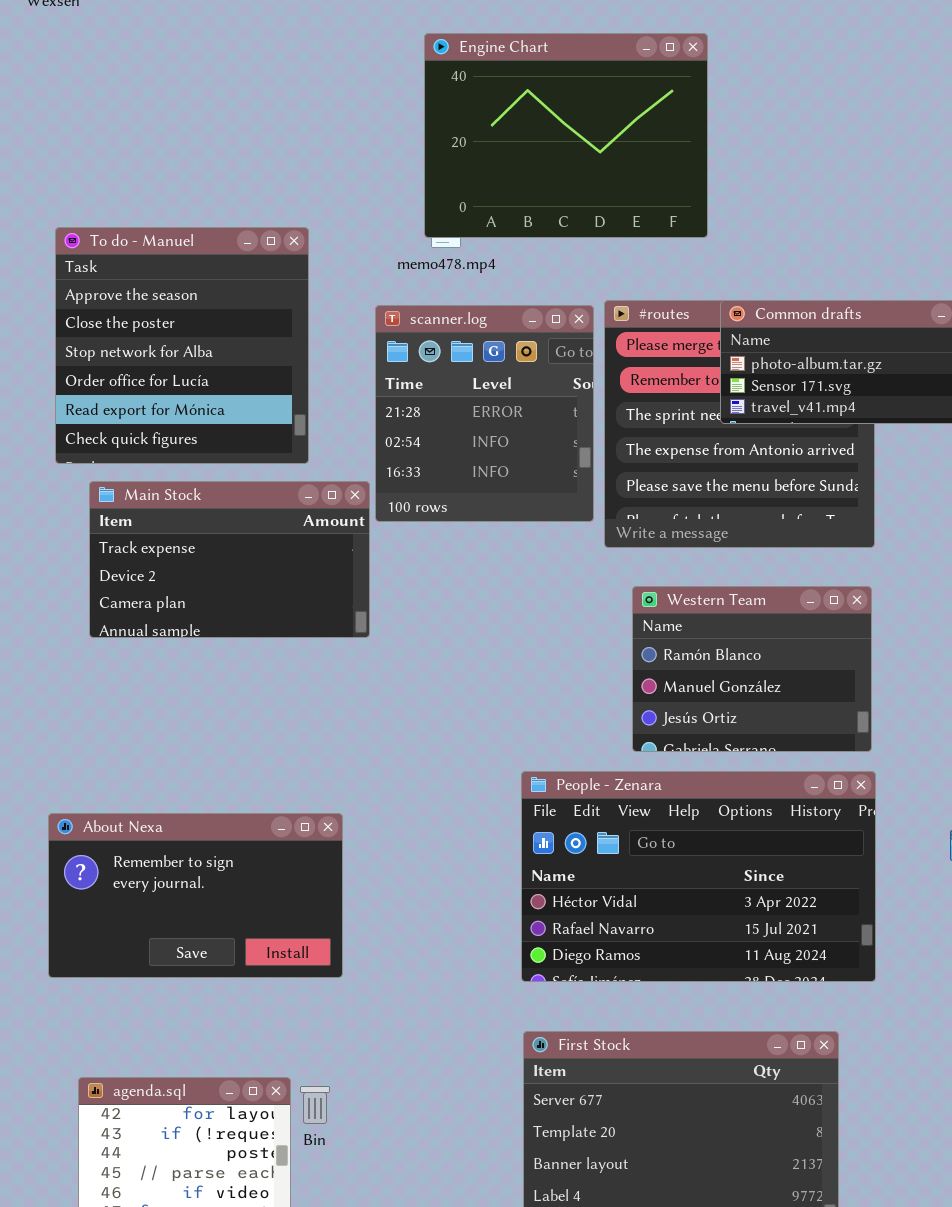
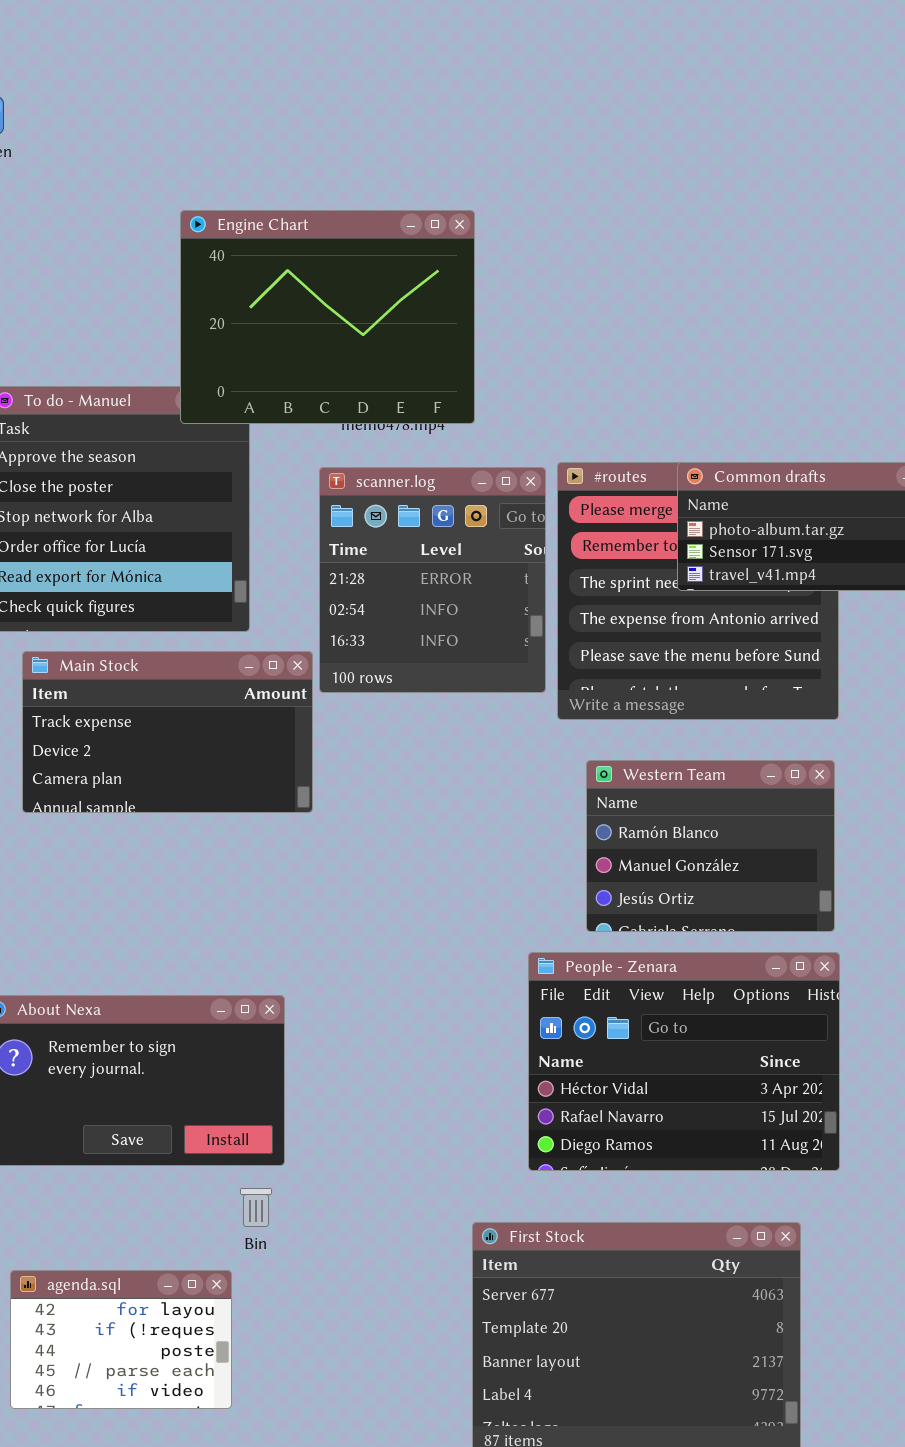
Engine Chart: [424,33,708,238] -> [180,210,475,424], moved
People - Zenara: [521,771,876,982] -> [528,952,840,1171], resized
Bin: [300,1086,330,1124] -> [240,1188,272,1227], moved

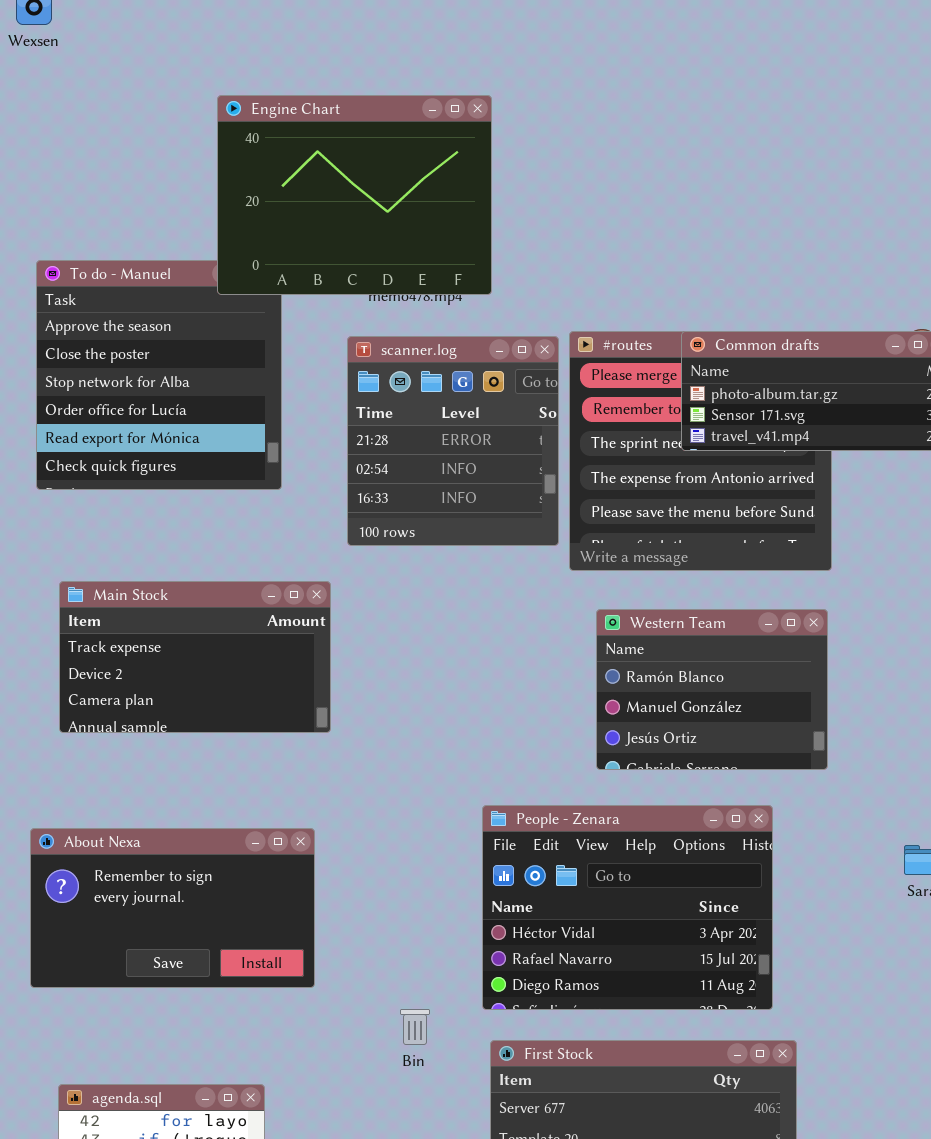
Main Stock: [22,651,313,813] -> [59,581,331,733], moved
People - Zenara: [528,952,840,1171] -> [482,805,773,1010], moved
Bin: [240,1188,272,1227] -> [400,1009,430,1045], moved

